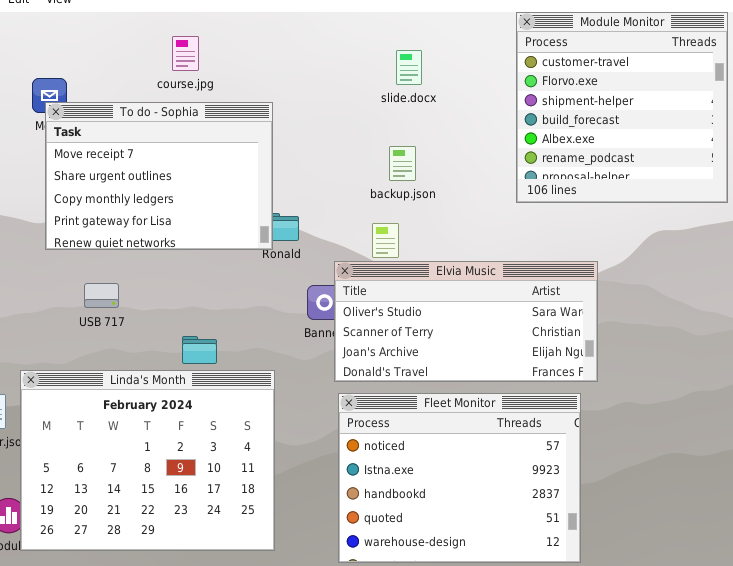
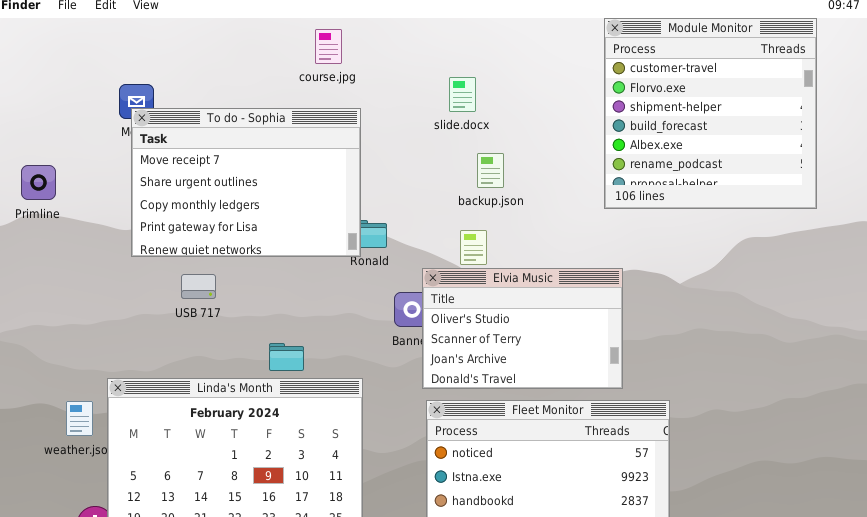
course.jpg: [172,36,199,71] -> [315,29,342,64], moved
slide.docx: [396,50,422,85] -> [449,77,476,112], moved
Elvia Music: [334,261,598,382] -> [422,268,623,389], resized
USB 717: [84,283,119,308] -> [181,274,216,299], moved

